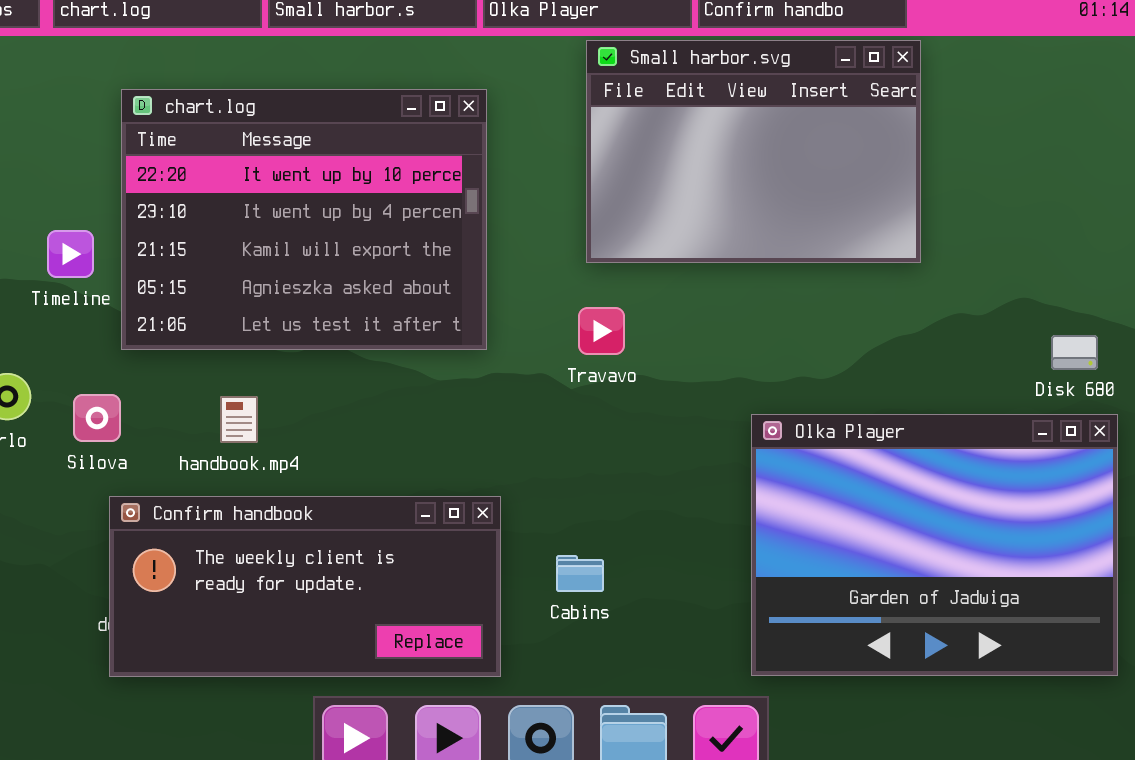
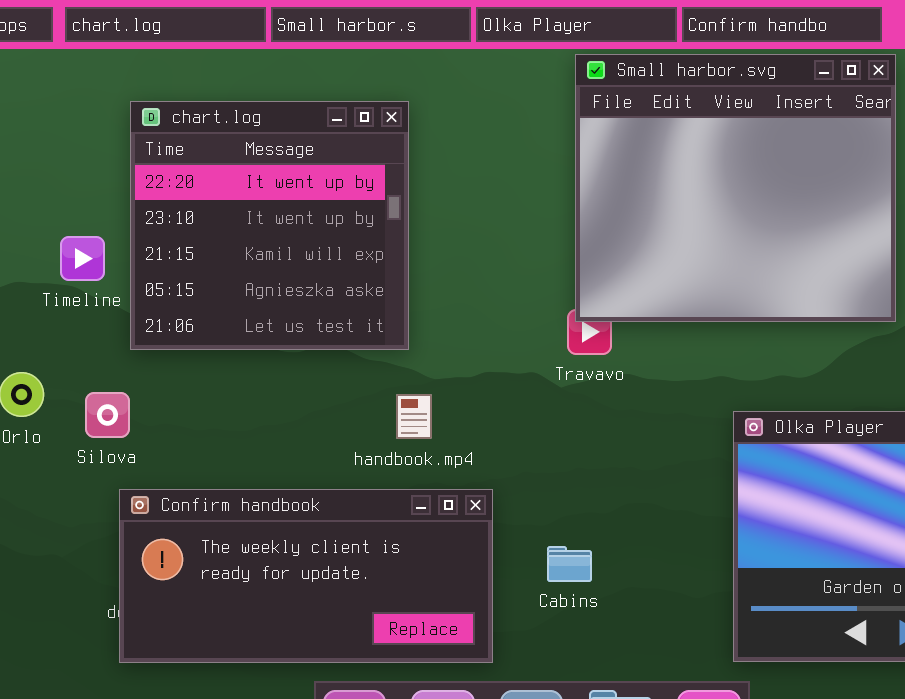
Small harbor.svg: [586,40,921,263] -> [575,54,896,322], resized
chart.log: [121,89,487,350] -> [130,101,409,350], resized
handbook.mp4: [220,396,258,443] -> [396,394,432,439], moved

